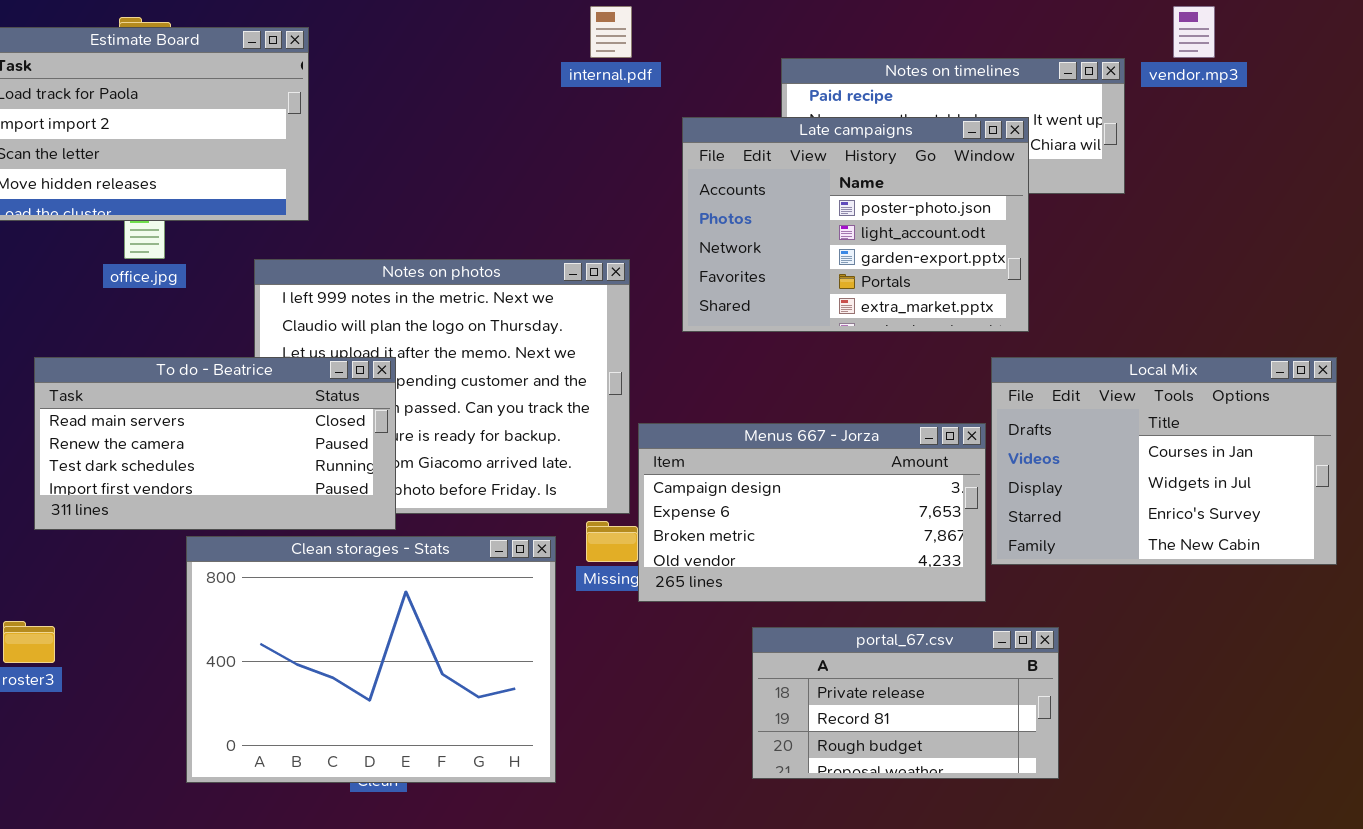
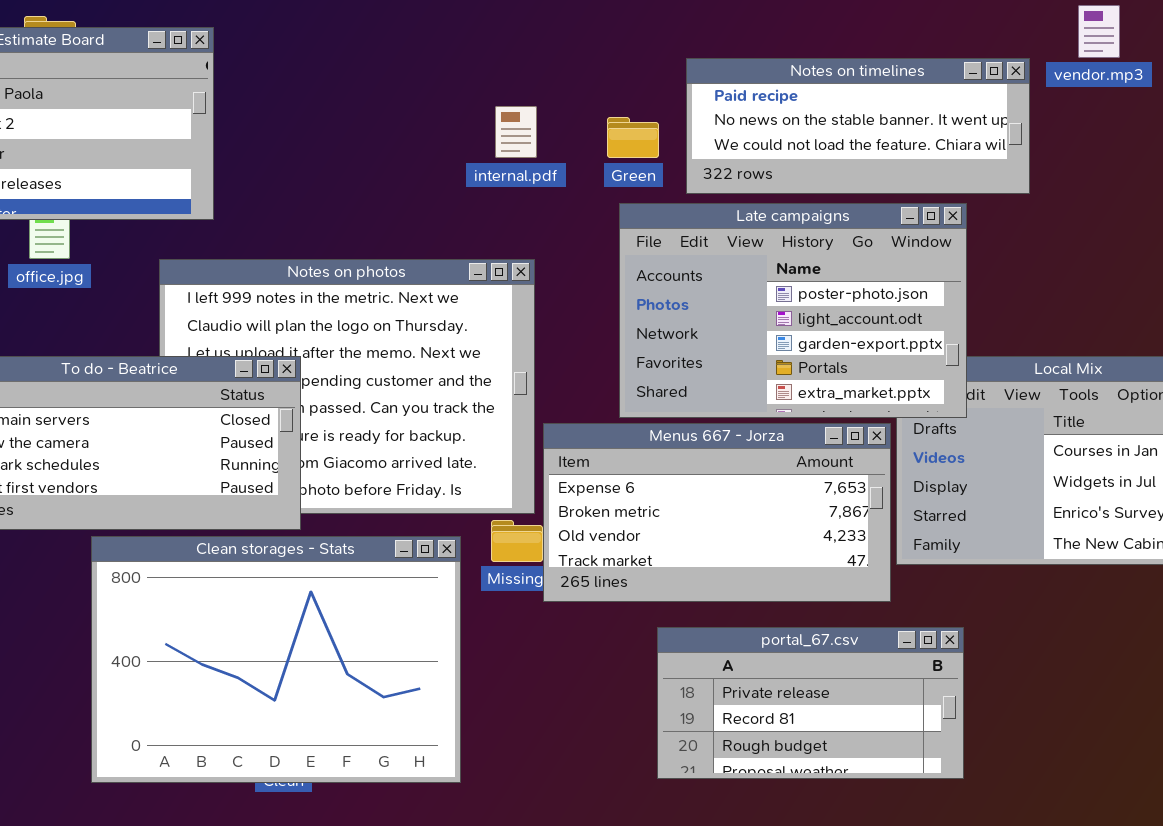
internal.pdf: [590,6,632,58] -> [495,106,537,158], moved
Late campaigns: [682,117,1029,332] -> [619,203,967,418], moved
Menus 667 - Jorza: [638,423,986,602] -> [543,423,891,602], scrolled down 1 row

